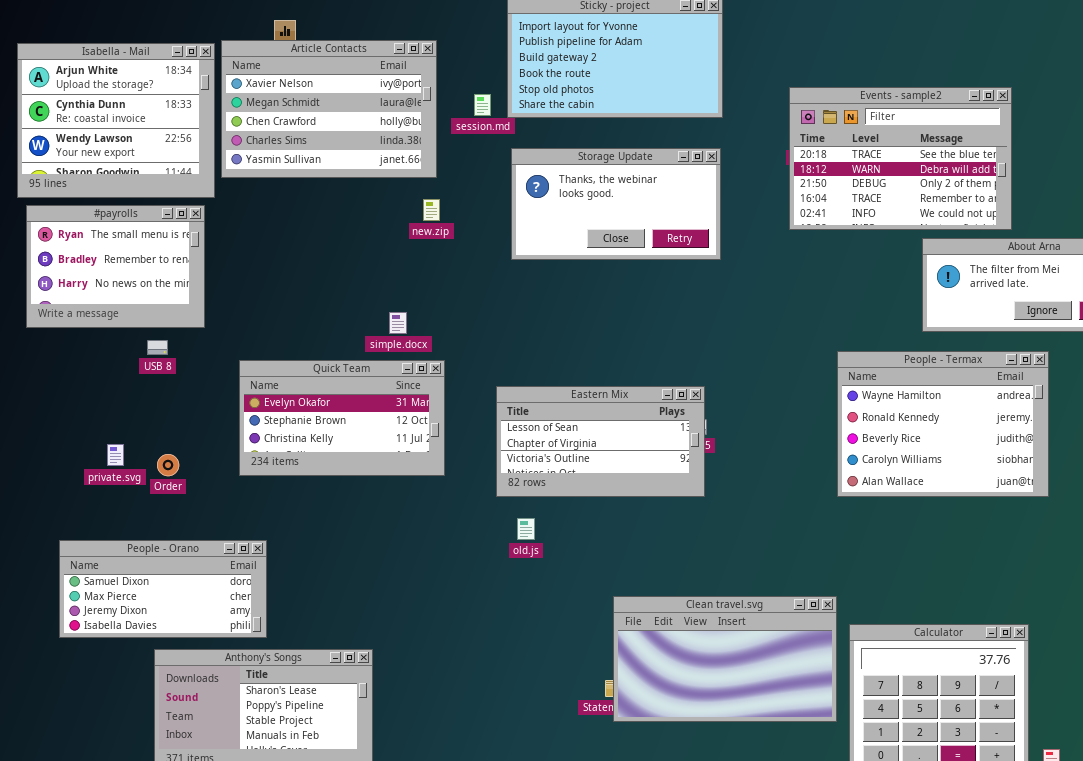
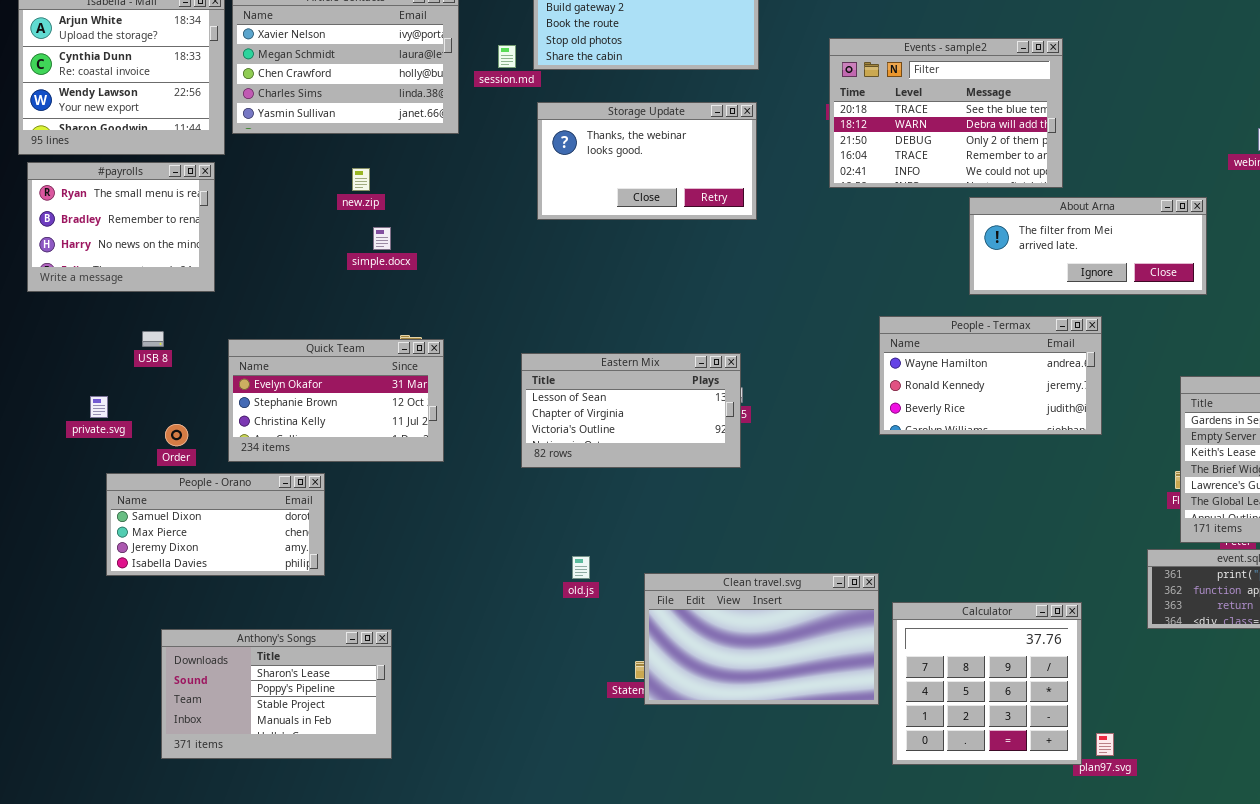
new.zip: [423,199,440,221] -> [352,168,370,191], moved
simple.docx: [389,312,407,334] -> [373,227,391,250], moved
USB 8: [147,340,168,355] -> [142,331,164,347], moved
People - Termax: [837,351,1049,497] -> [879,316,1102,435], resized
Quick Team: [239,360,445,476] -> [228,339,444,462], moved
private.svg: [107,444,124,466] -> [90,396,108,418], moved
old.js: [517,518,535,540] -> [572,556,590,579], moved
People - Orano: [59,540,267,638] -> [106,473,325,576], moved

